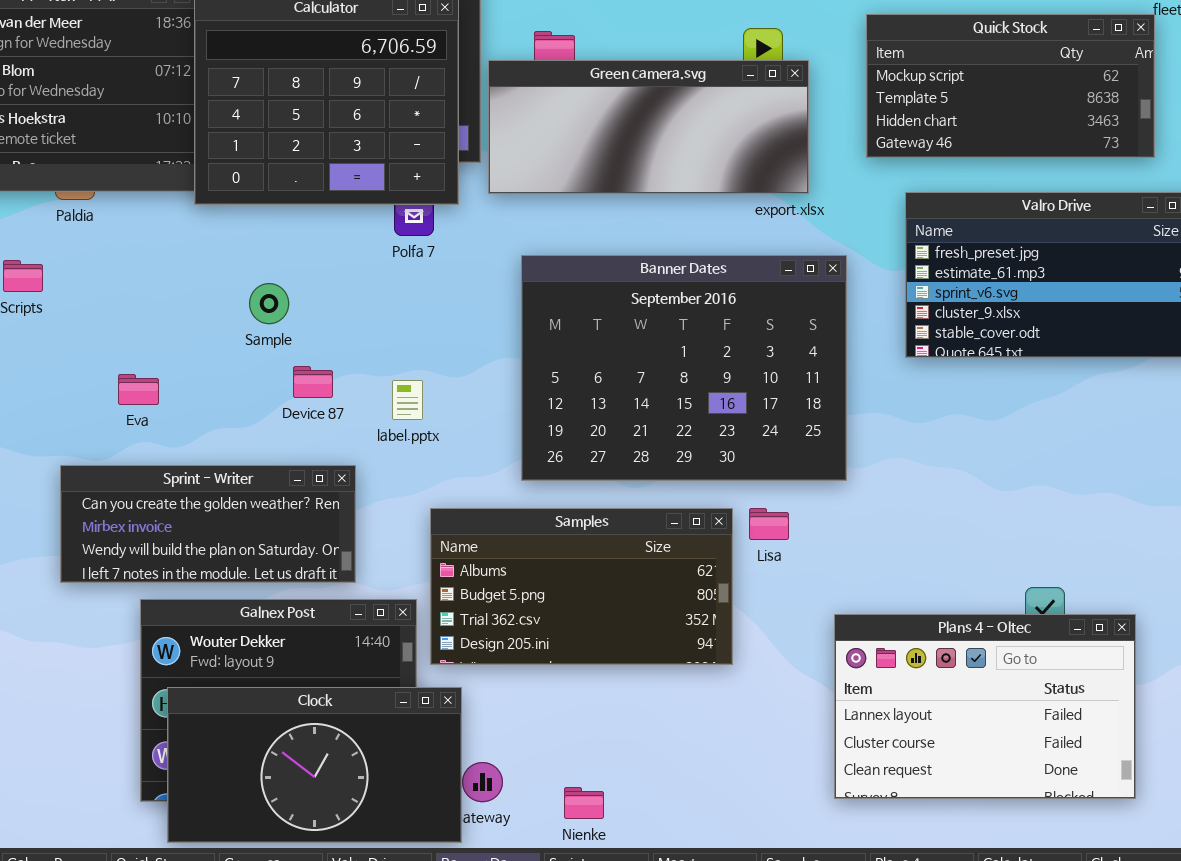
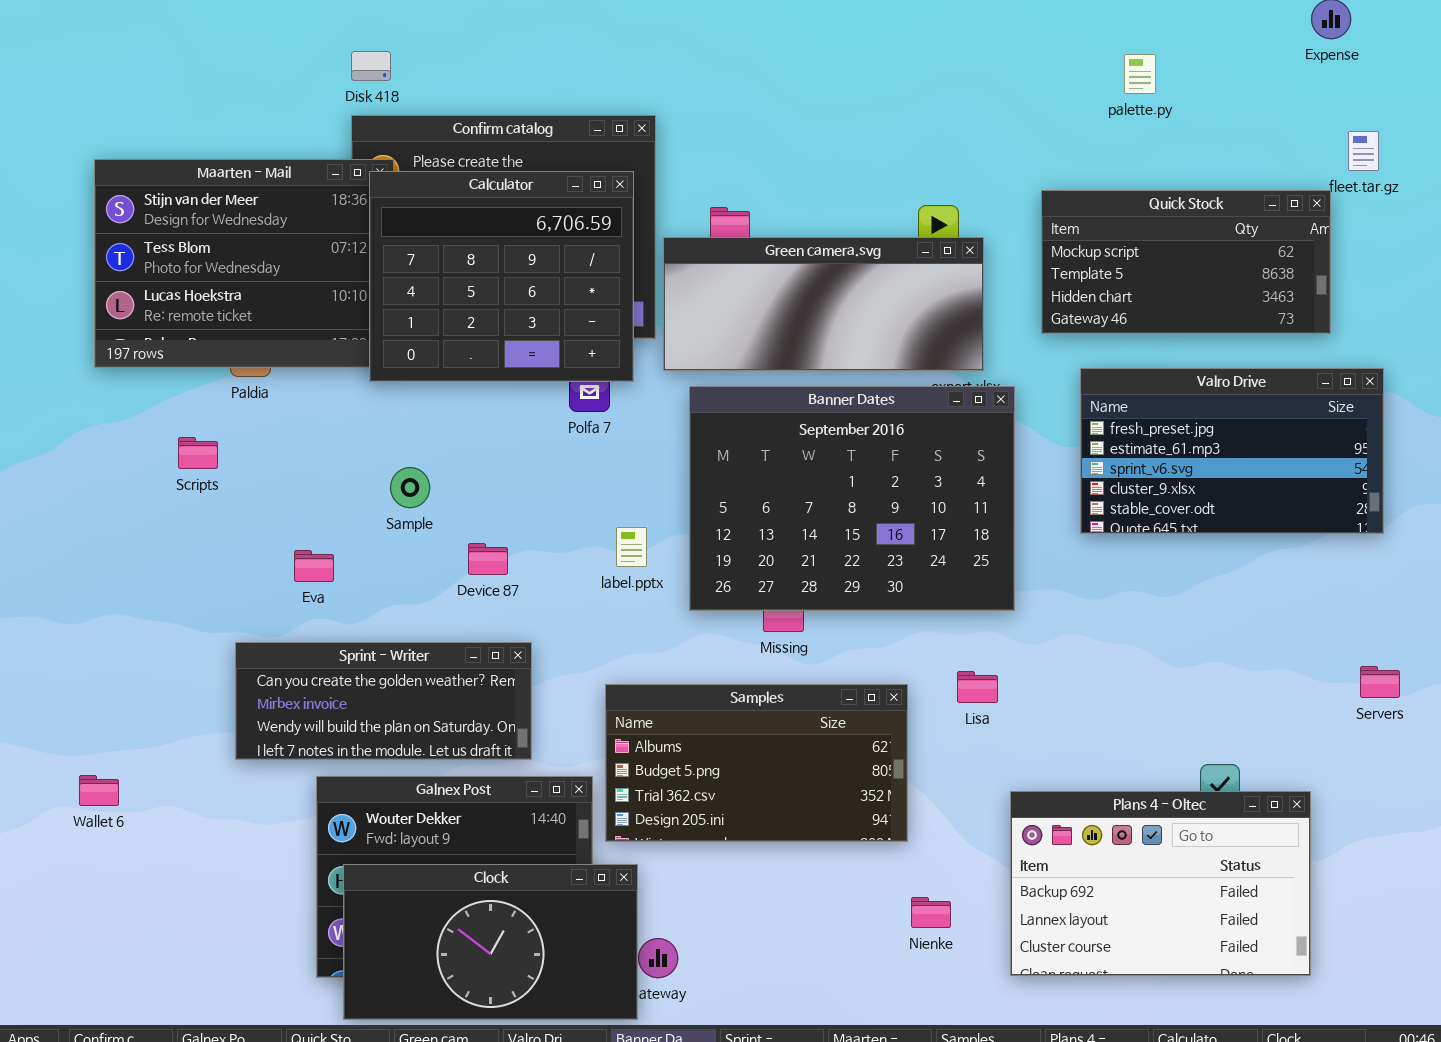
Banner Dates: [521,255,847,481] -> [689,386,1015,611], moved
Sample: [249,283,289,324] -> [390,467,430,508], moved
label.pptx: [392,380,423,420] -> [616,527,647,567], moved
Lisa: [749,508,789,540] -> [957,671,998,703], moved
Plans 4 - Oltec: [834,614,1136,799] -> [1010,791,1311,976], scrolled up 1 row
Nienke: [564,787,604,819] -> [911,897,951,928], moved

